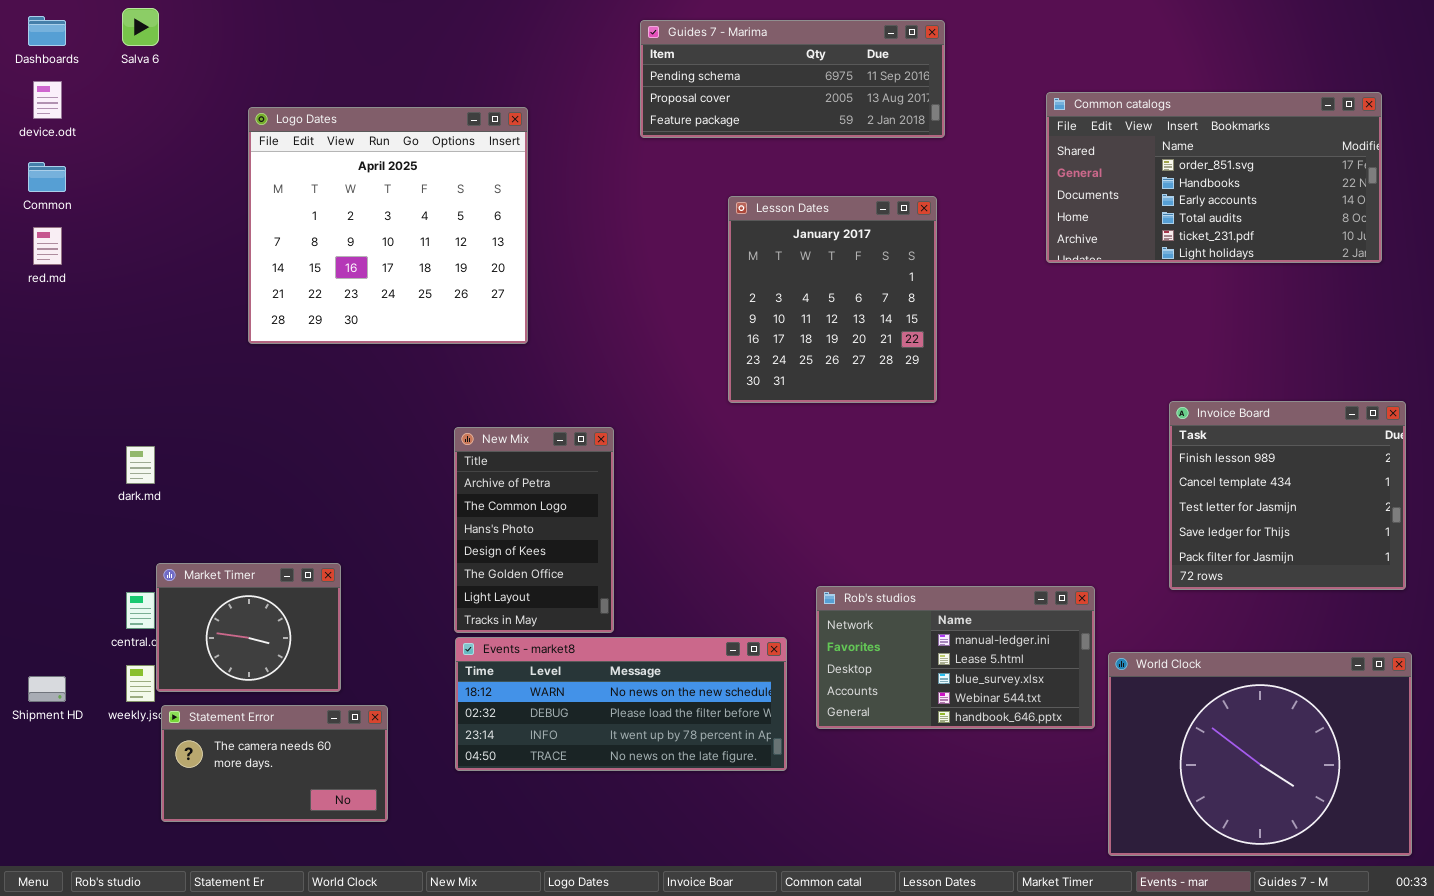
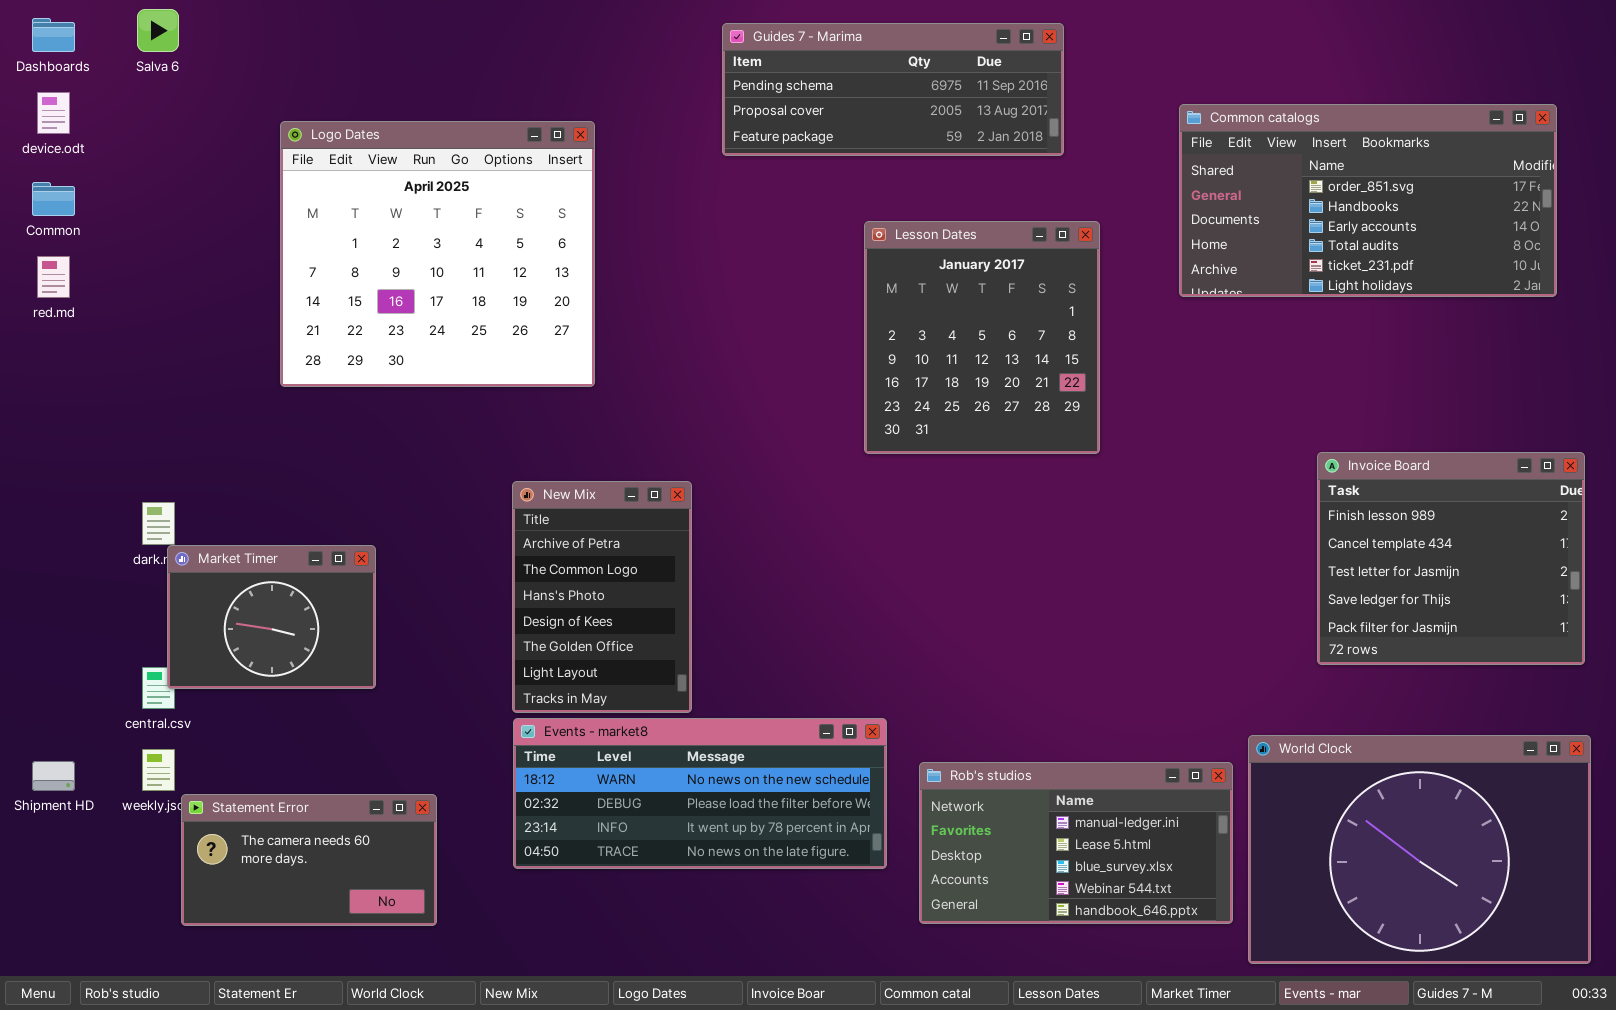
Lesson Dates: [728,196,937,403] -> [864,221,1100,454], moved
Market Timer: [156,563,341,692] -> [167,545,376,689], moved
Rob's studios: [816,586,1095,729] -> [919,762,1233,924], moved

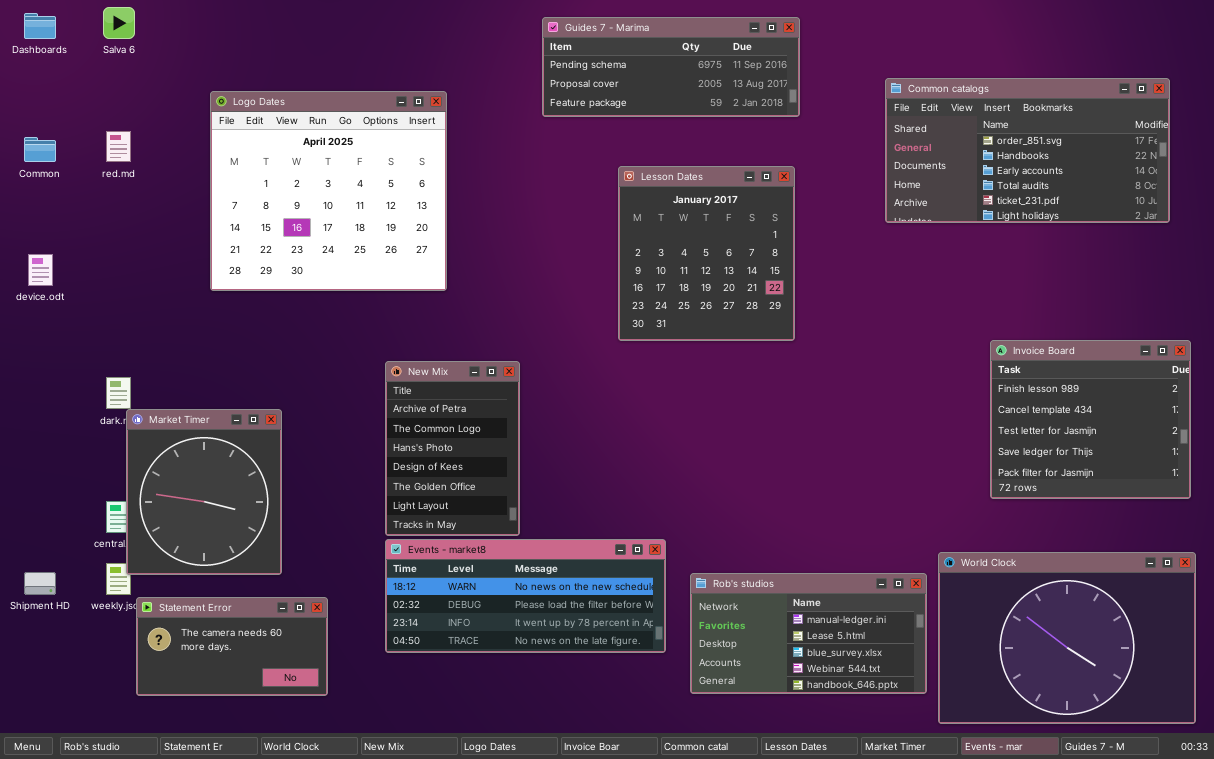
device.odt: [37,92,70,134] -> [28,254,53,286], moved
Lesson Dates: [864,221,1100,454] -> [618,166,795,341], moved
red.md: [37,256,70,298] -> [106,131,131,162], moved
Market Timer: [167,545,376,689] -> [126,409,282,575], resized

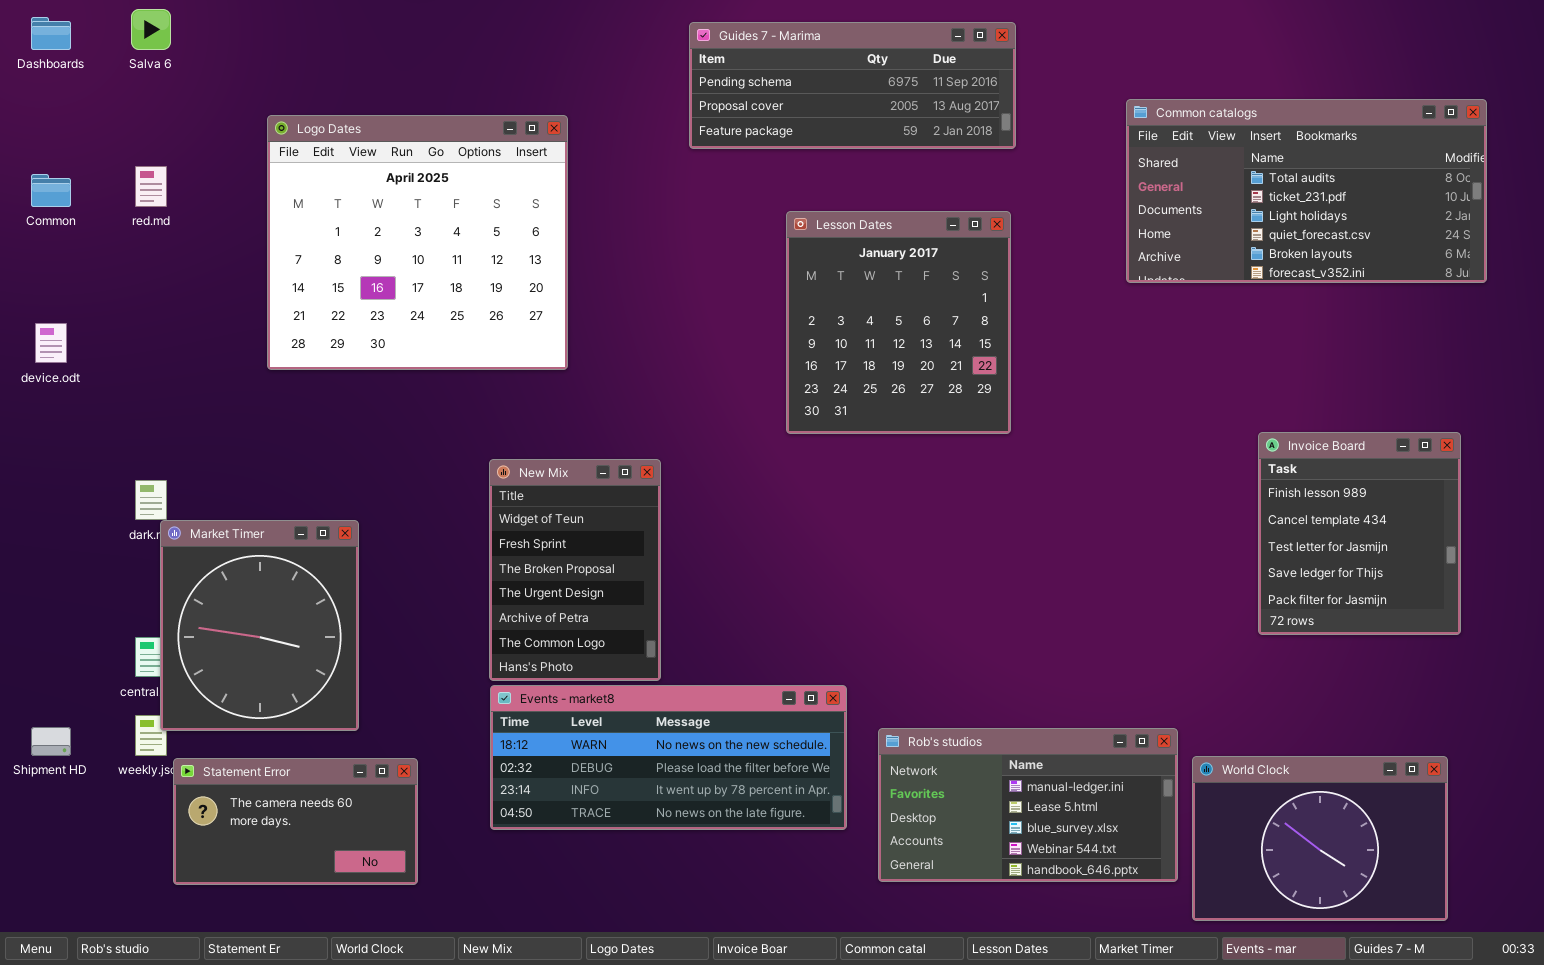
Common catalogs: [885,78,1170,223] -> [1126,99,1487,283], scrolled down 3 rows
Invoice Board: [990,340,1191,499] -> [1258,432,1461,635], resized
New Mix: [385,361,520,536] -> [489,459,661,681], scrolled up 4 rows
World Clock: [938,552,1196,724] -> [1192,756,1448,921], resized

